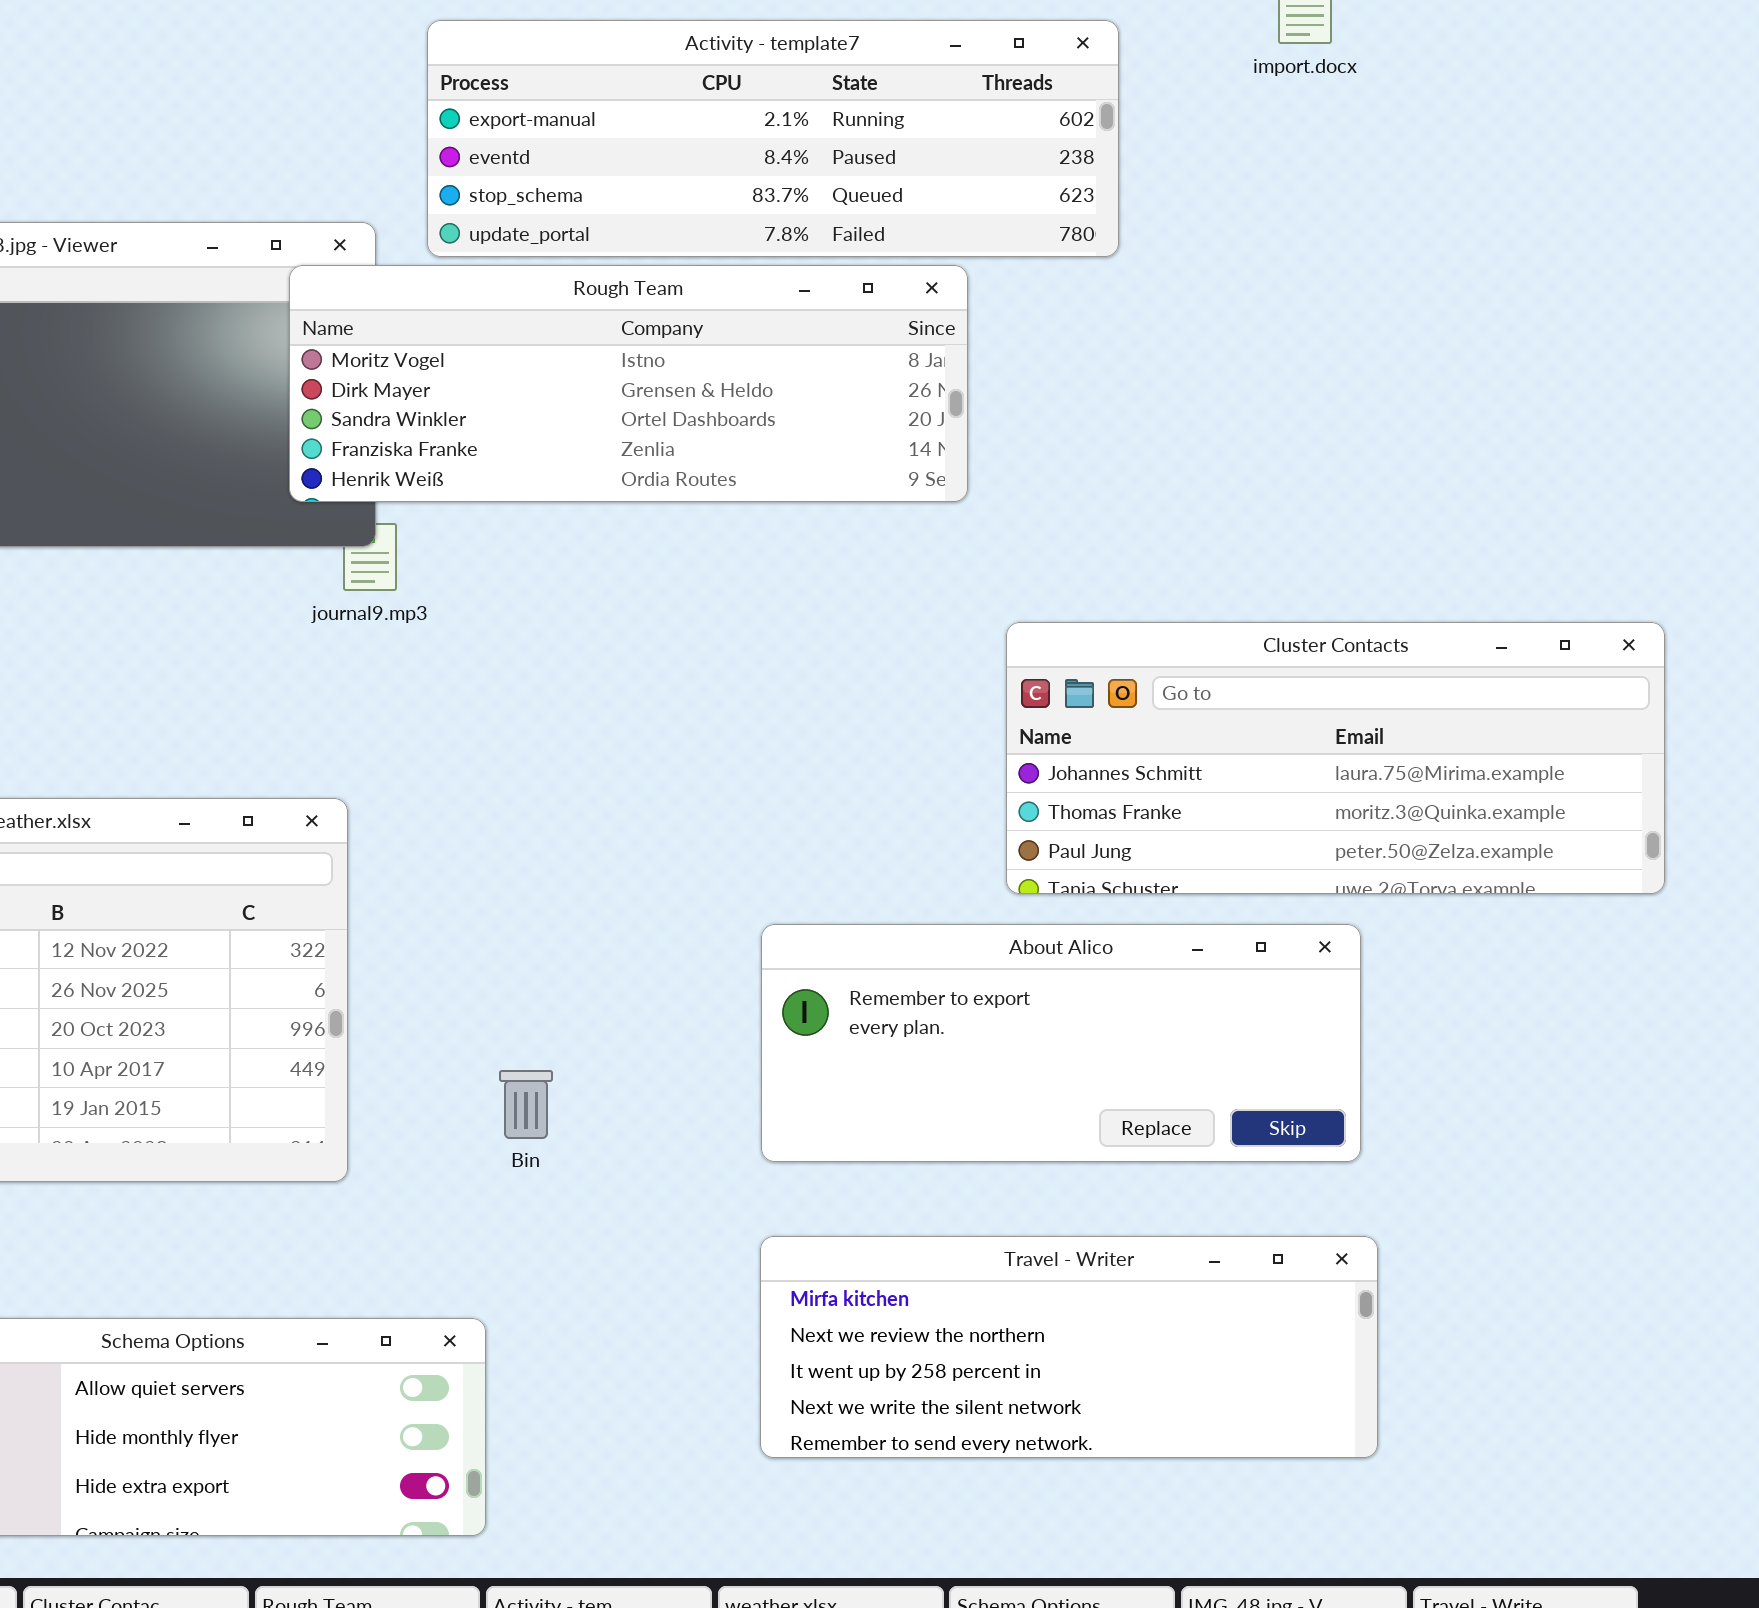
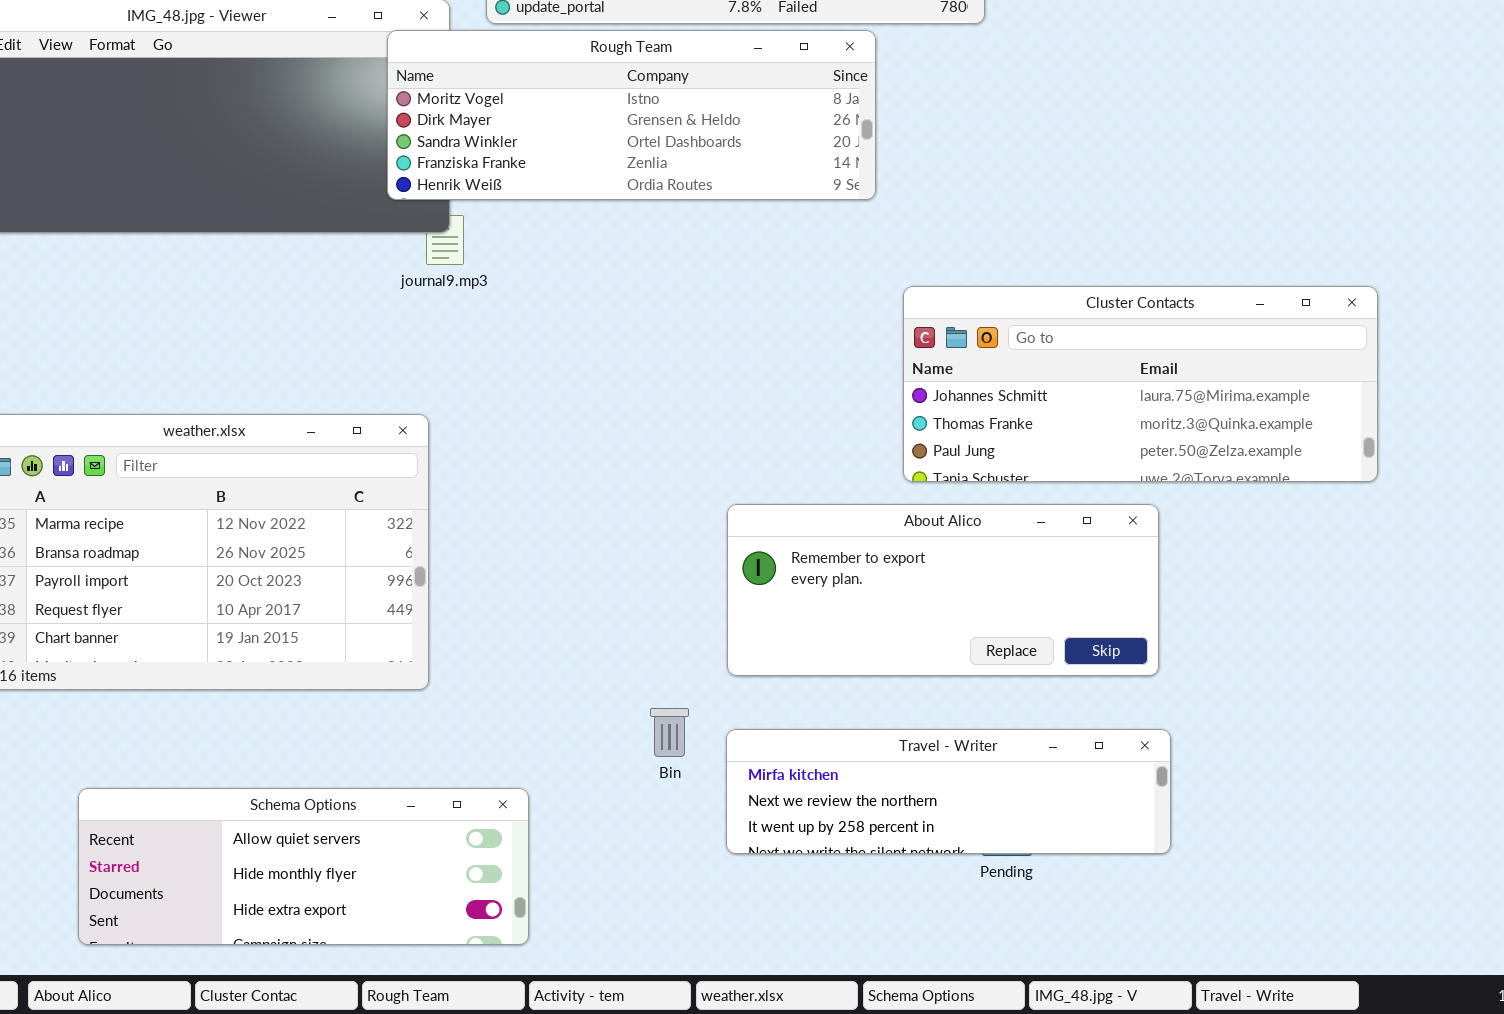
Bin: [499,1070,553,1139] -> [650,708,689,757], moved
Travel - Writer: [760,1236,1378,1458] -> [726,729,1171,854], resized

